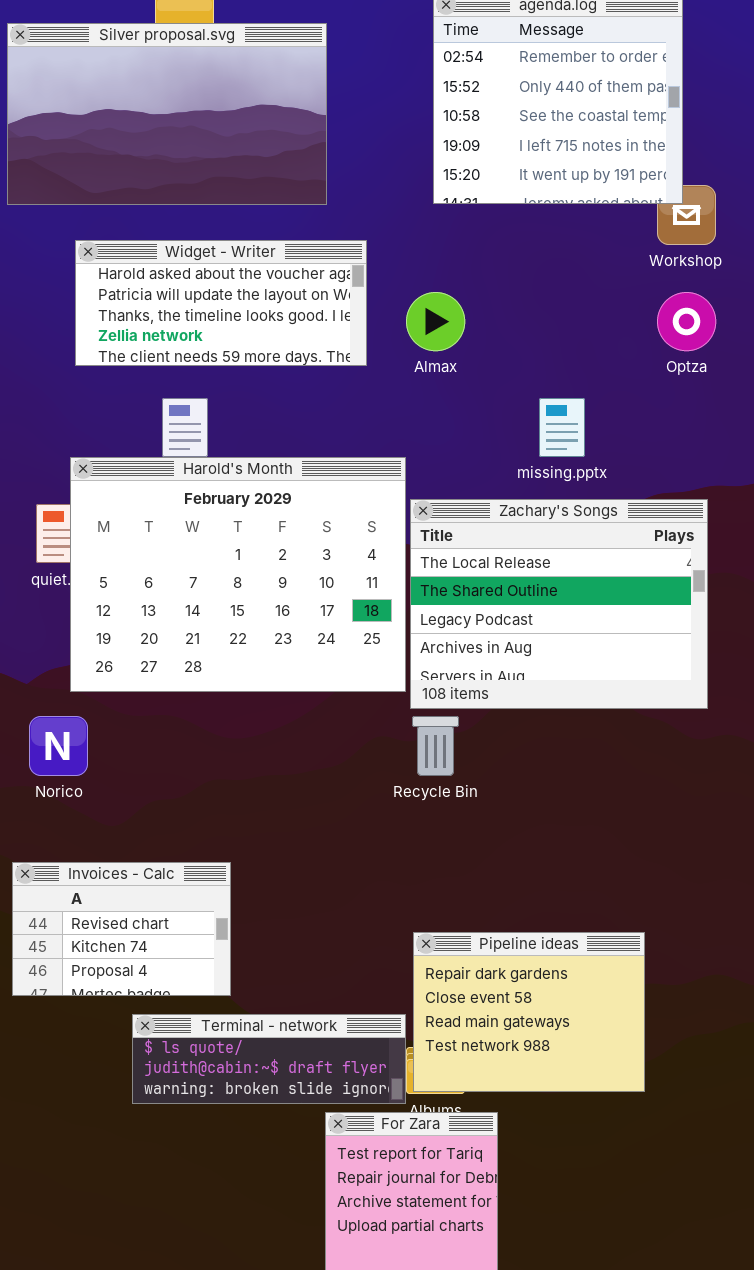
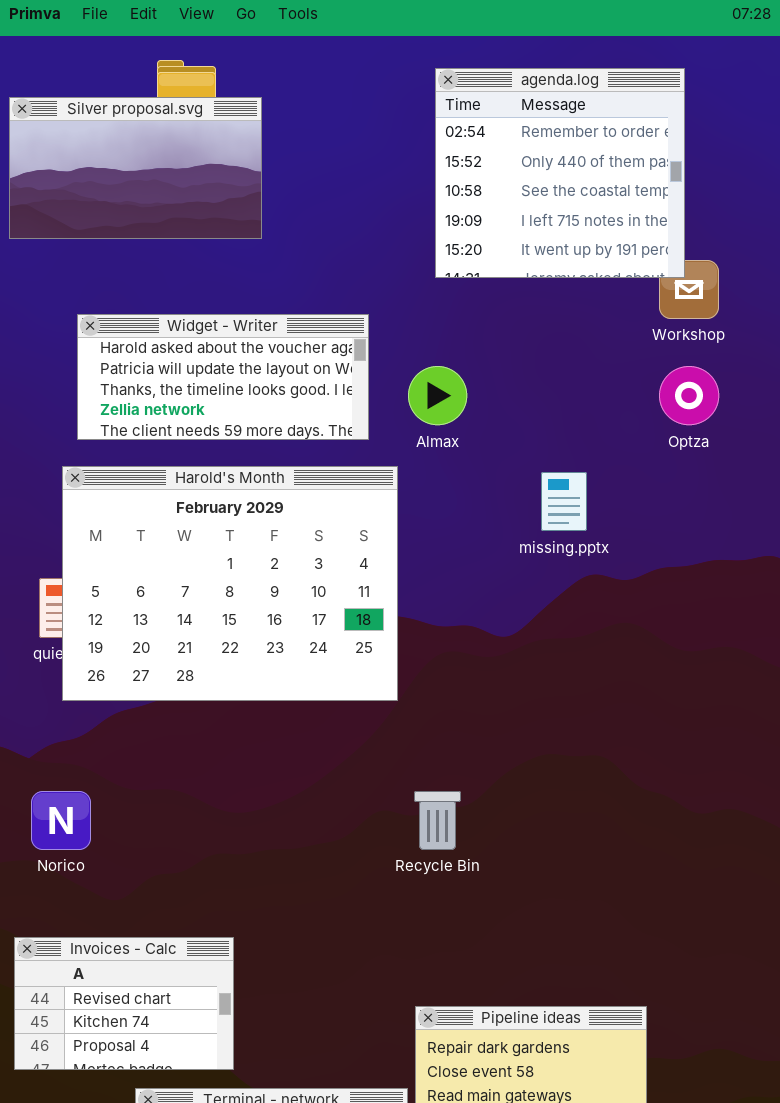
Silver proposal.svg: [7,23,327,205] -> [9,97,262,239], resized
Harold's Month: [70,457,406,692] -> [62,466,398,701], moved
Zachary's Songs: [410,499,708,709] -> none, closed

